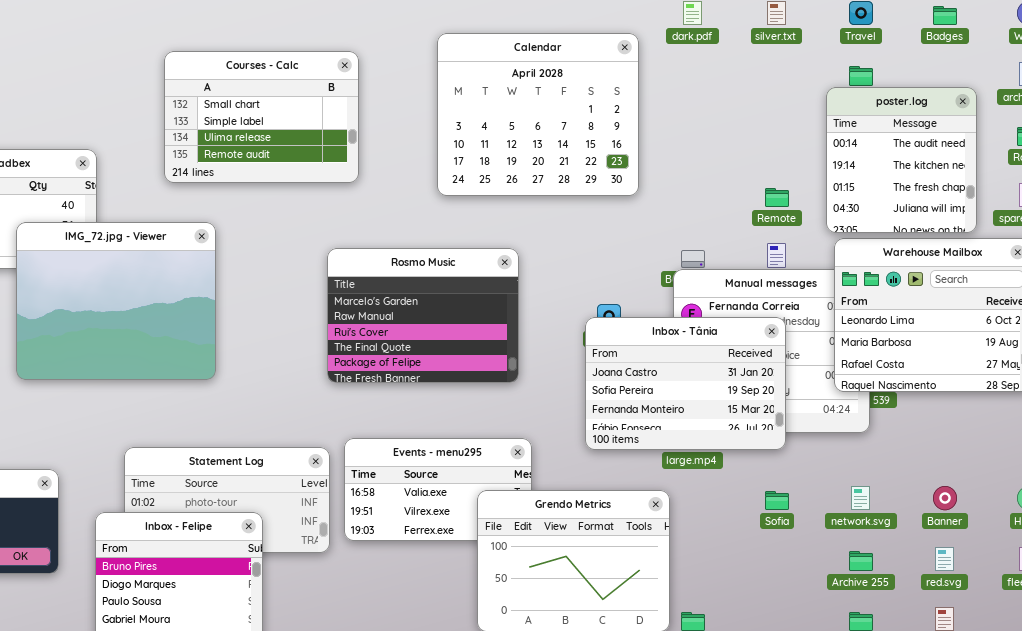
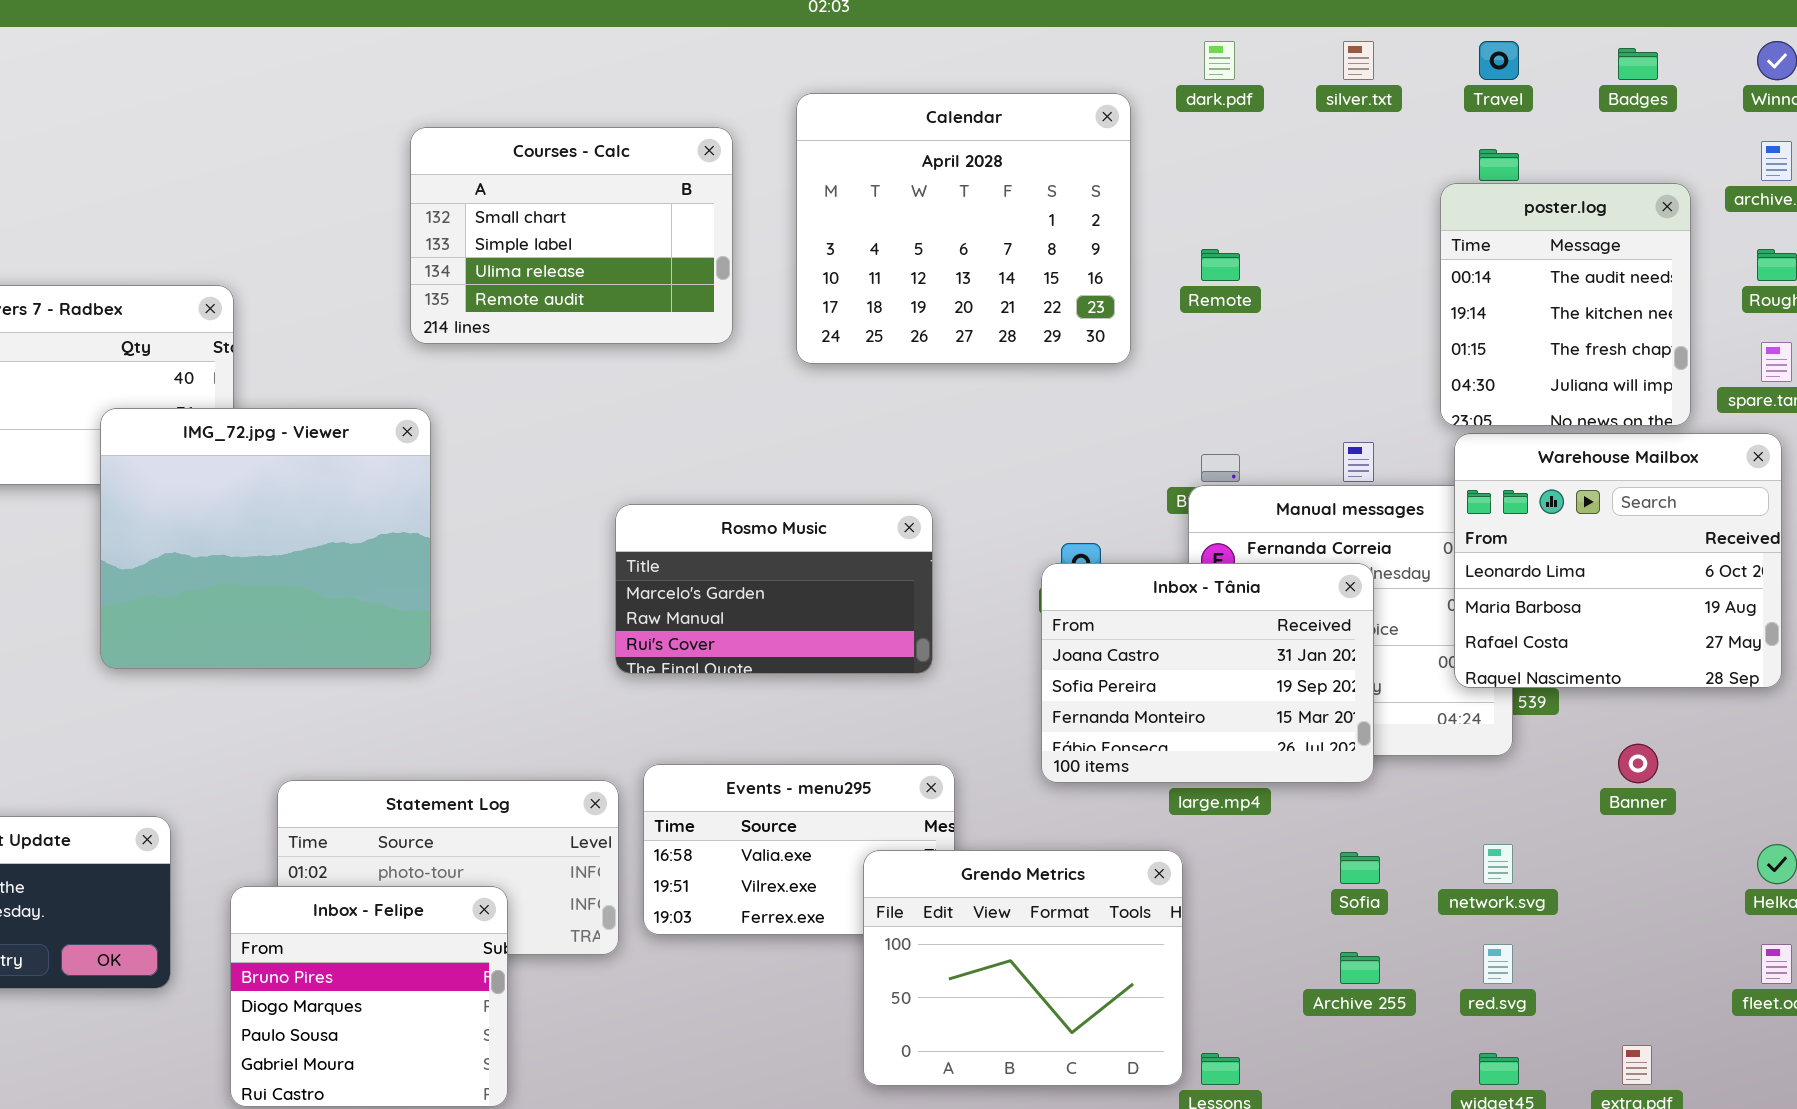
Courses - Calc: [164,51,359,183] -> [410,127,733,344], moved
Remote: [765,188,789,207] -> [1201,249,1240,281], moved
Rosmo Music: [327,248,519,383] -> [615,504,933,674], resized
Banner: [933,486,957,510] -> [1618,744,1658,783], moved
red.svg: [935,547,954,571] -> [1483,944,1513,984], moved
Archive 255: [849,551,873,571] -> [1340,952,1380,984], moved

